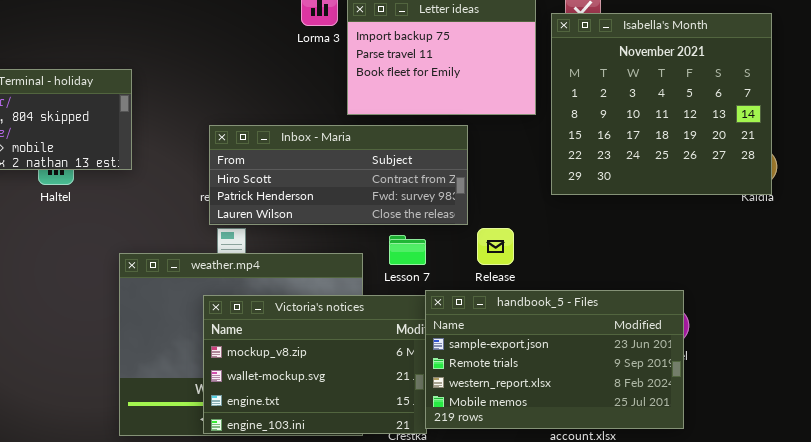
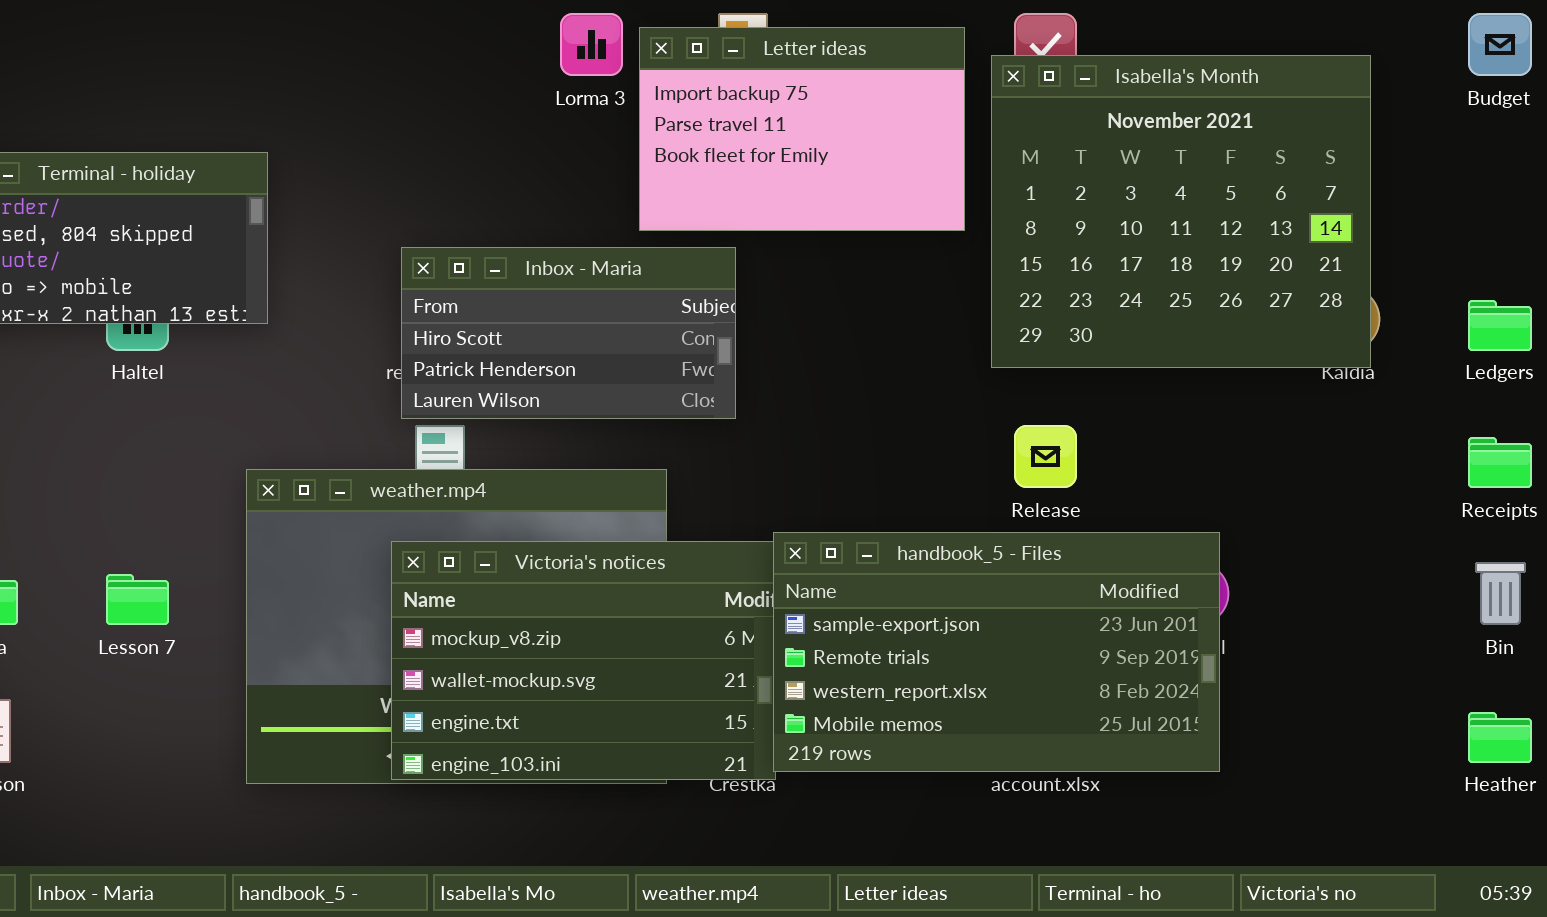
Inbox - Maria: [209,125,468,225] -> [401,247,736,419], resized
Release: [477,228,514,265] -> [1014,425,1077,488], moved
Lesson 7: [389,235,426,265] -> [106,574,169,625], moved

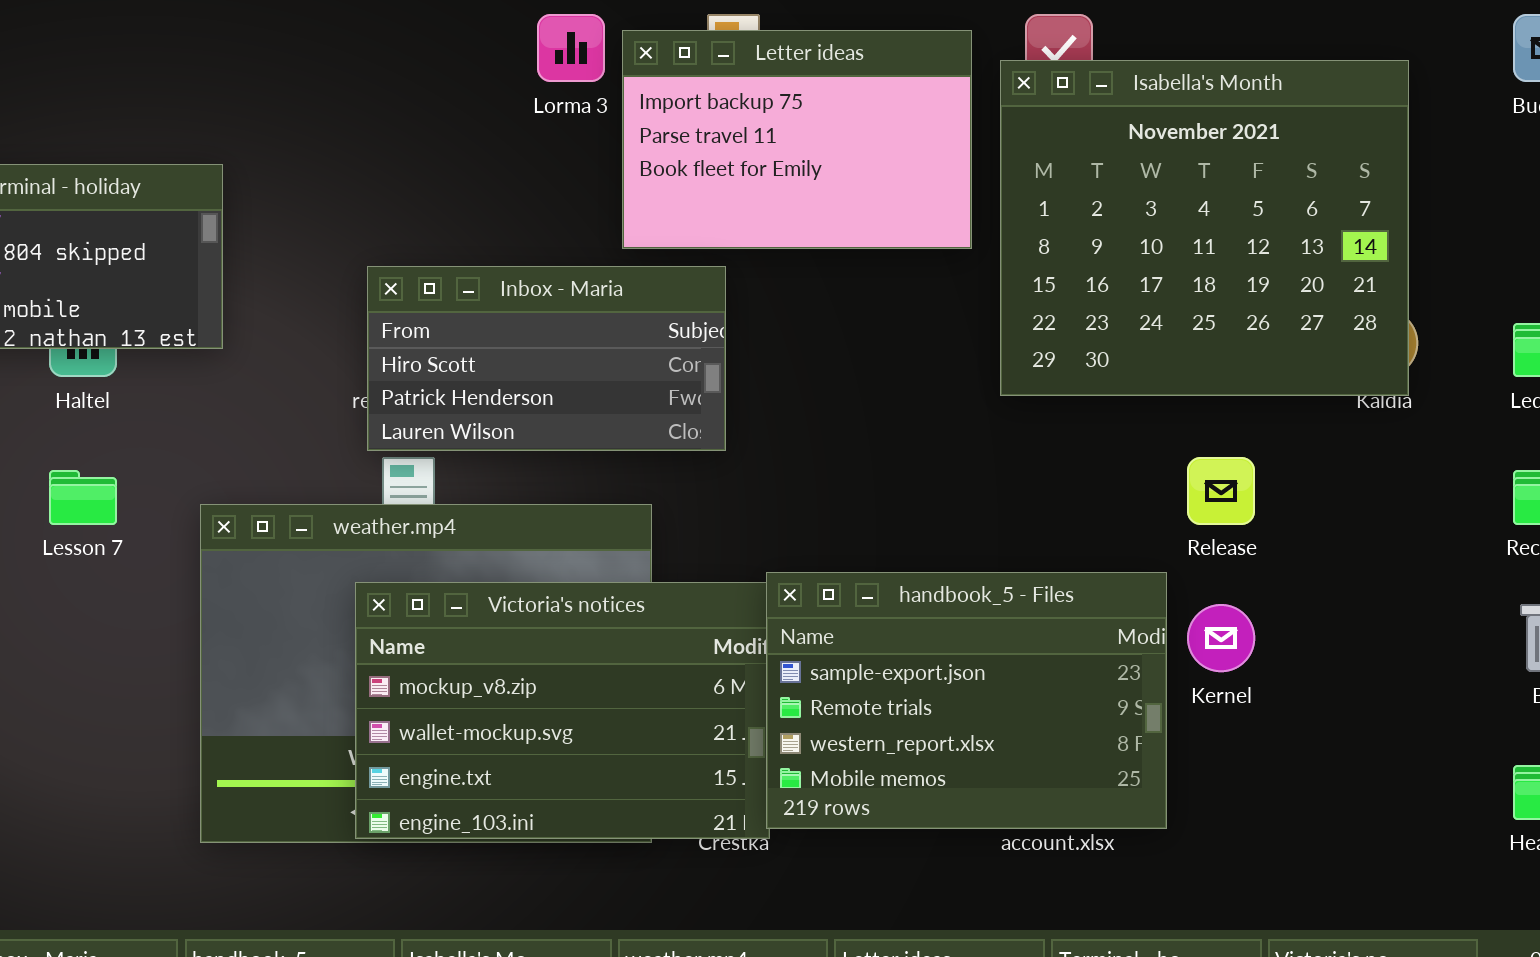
Release: [1014,425,1077,488] -> [1187,457,1255,525], moved
handbook_5 - Files: [773,532,1220,772] -> [766,572,1167,829], resized
Lesson 7: [106,574,169,625] -> [49,470,117,525], moved

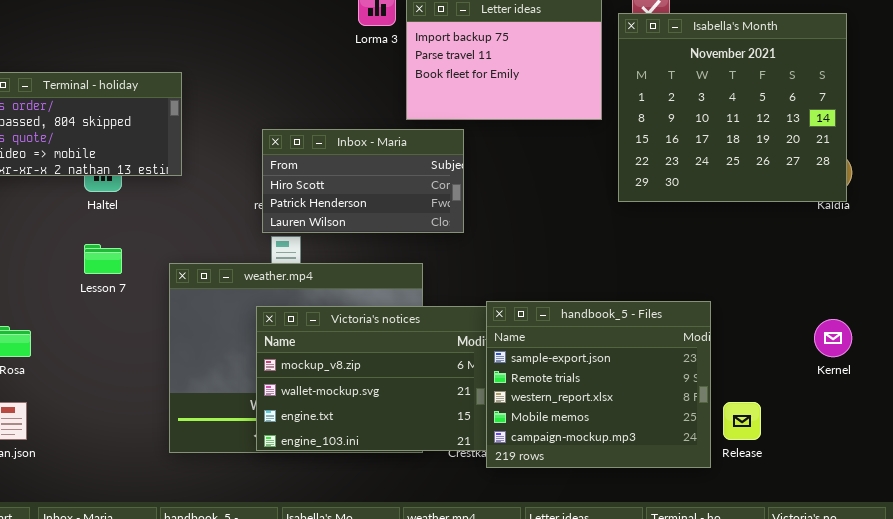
Release: [1187,457,1255,525] -> [723,402,761,440], moved
handbook_5 - Files: [766,572,1167,829] -> [486,301,711,468], resized
Kernel: [1187,604,1255,672] -> [814,319,852,357], moved

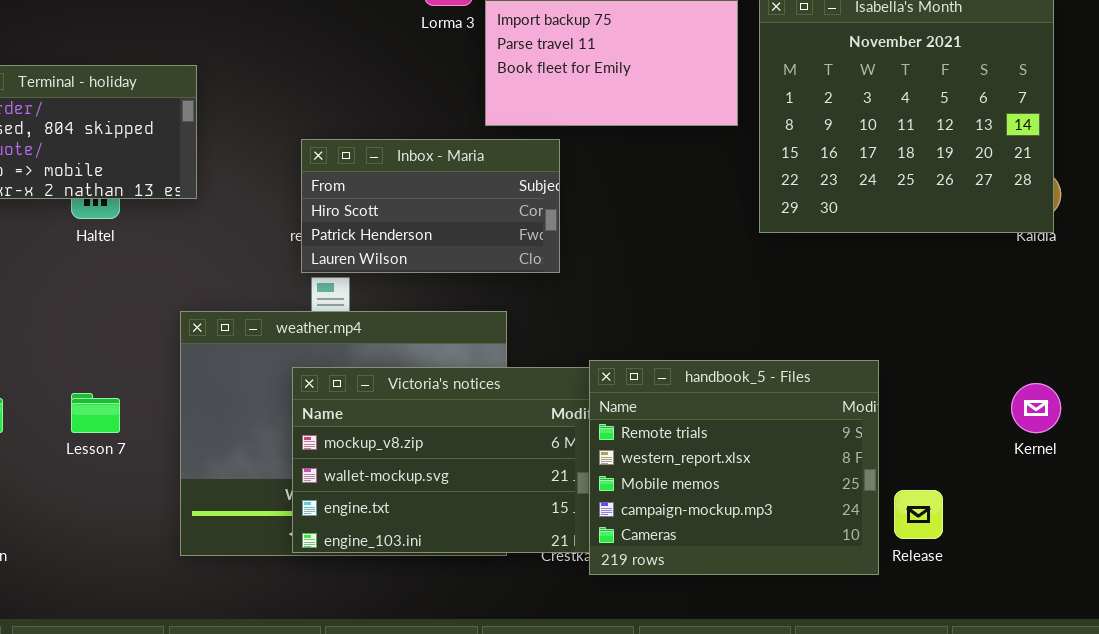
Lesson 7: [84,244,122,274] -> [71,393,120,433], moved
handbook_5 - Files: [486,301,711,468] -> [589,360,879,575], scrolled down 1 row

